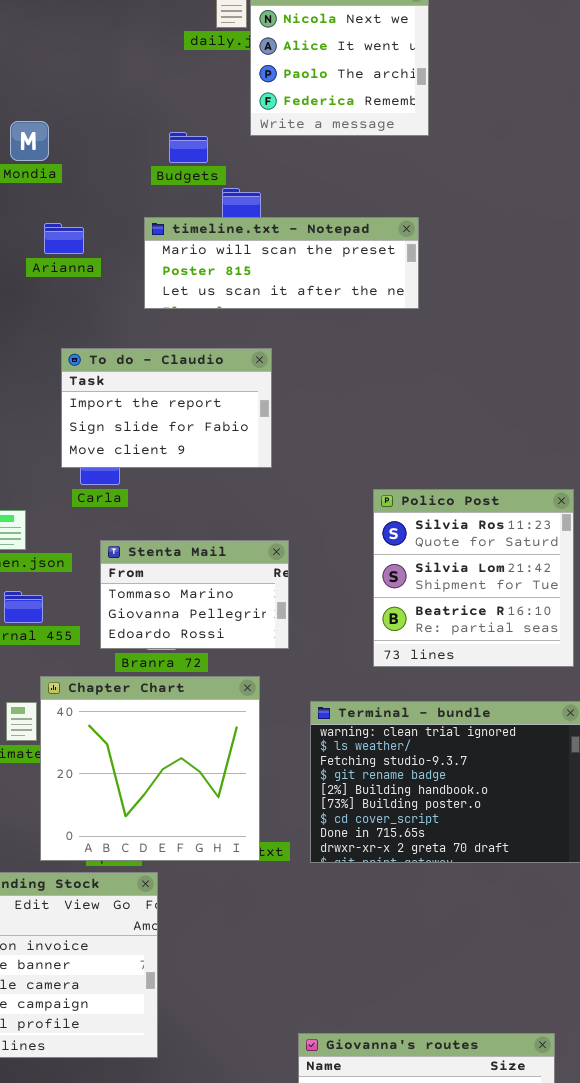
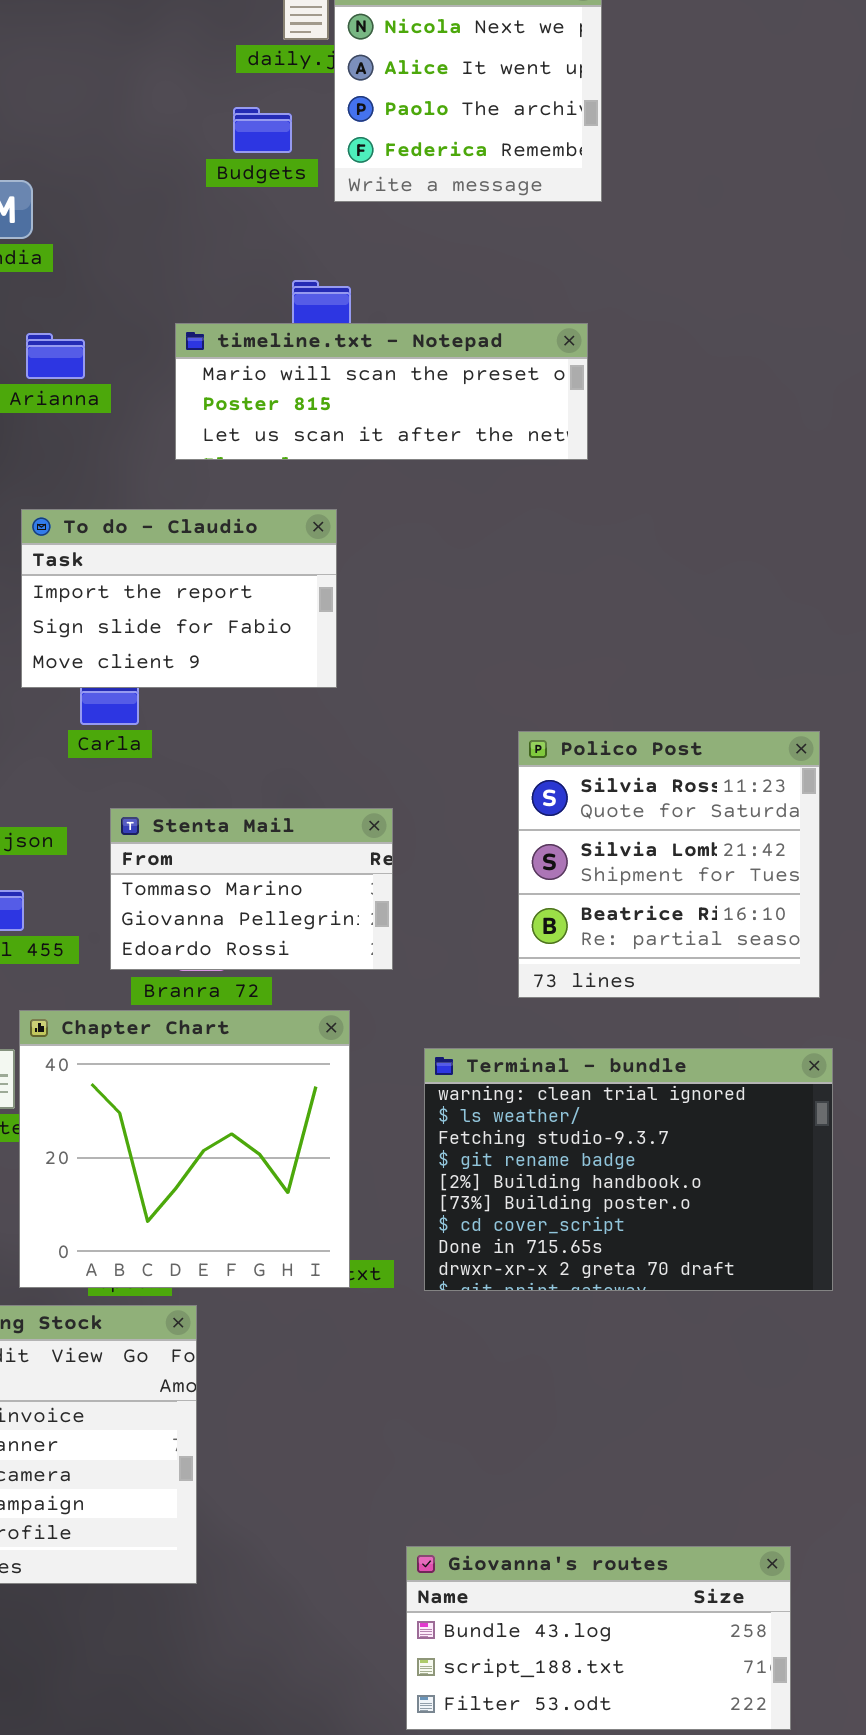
Budgets: [169,132,208,163] -> [233,107,292,153], moved
To do - Claudio: [61,348,272,468] -> [21,509,337,688], moved

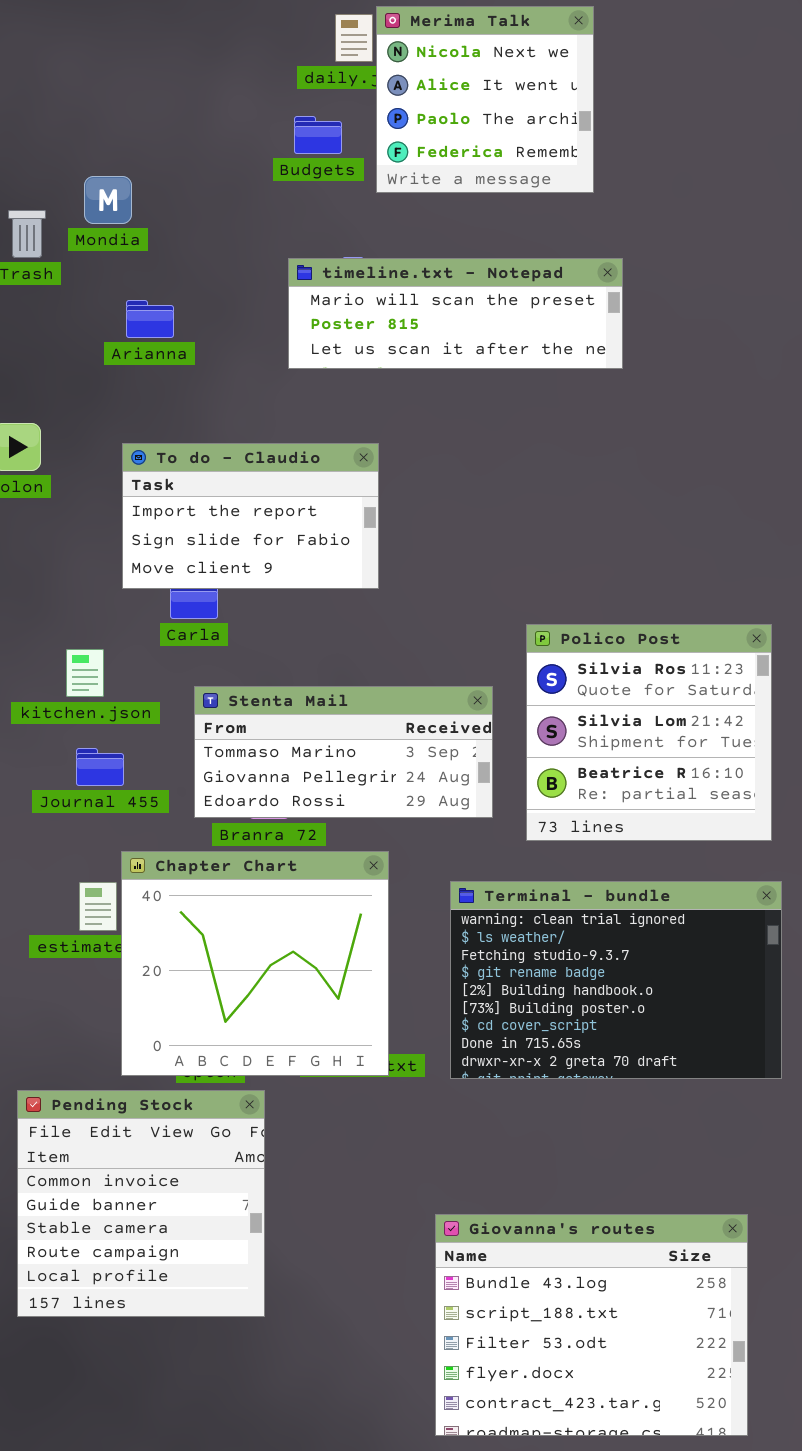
timeline.txt - Notepad: [175,323,588,460] -> [288,258,623,369], moved
Stenta Mail: [110,808,393,970] -> [194,686,493,818], resized
Giovanna's routes: [406,1546,791,1730] -> [435,1214,748,1436], resized

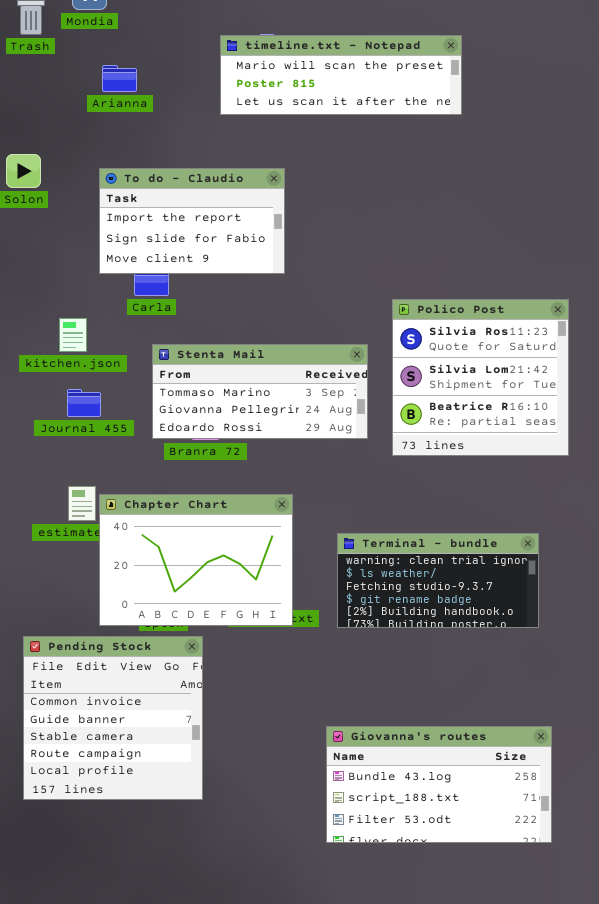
Chapter Chart: [121,851,389,1076] -> [99,494,293,626], resized
Terminal - bundle: [450,881,782,1079] -> [337,533,539,628], resized
Giovanna's routes: [435,1214,748,1436] -> [326,726,552,843], resized

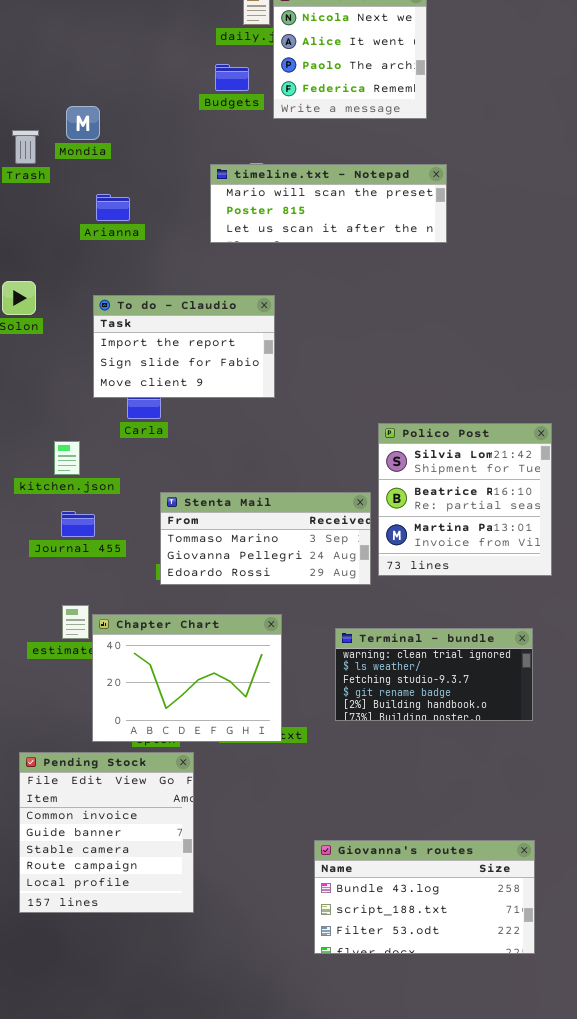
Polico Post: [392,299,569,456] -> [378,423,552,576], scrolled down 1 row
Stenta Mail: [152,344,368,439] -> [160,492,371,585], moved
Terminal - bundle: [337,533,539,628] -> [335,628,533,721], moved

